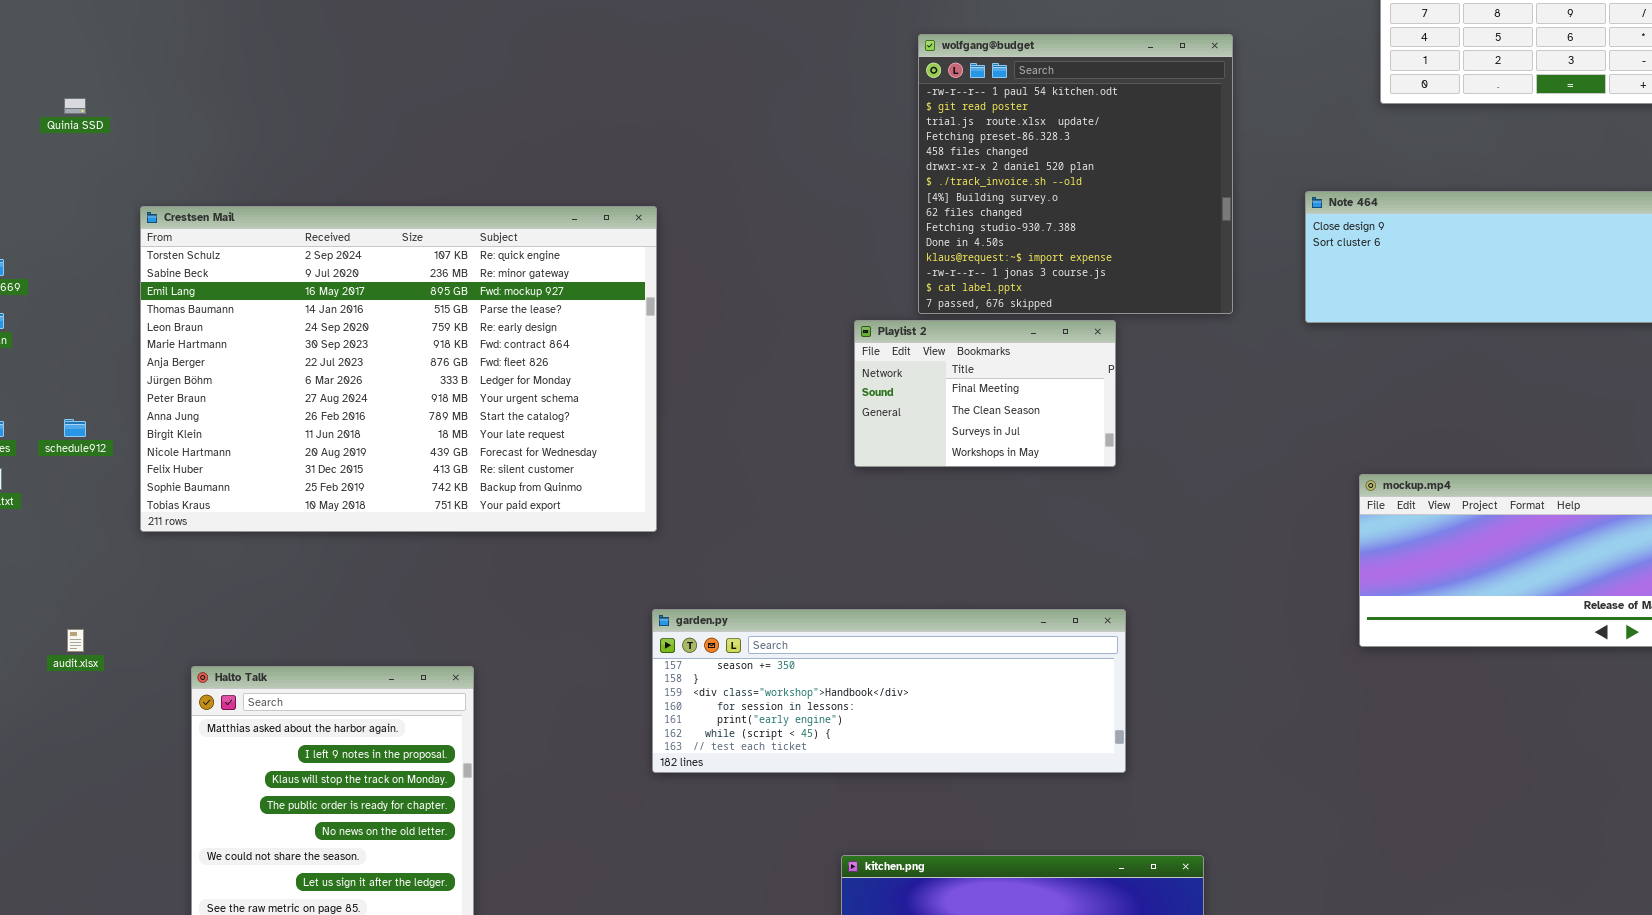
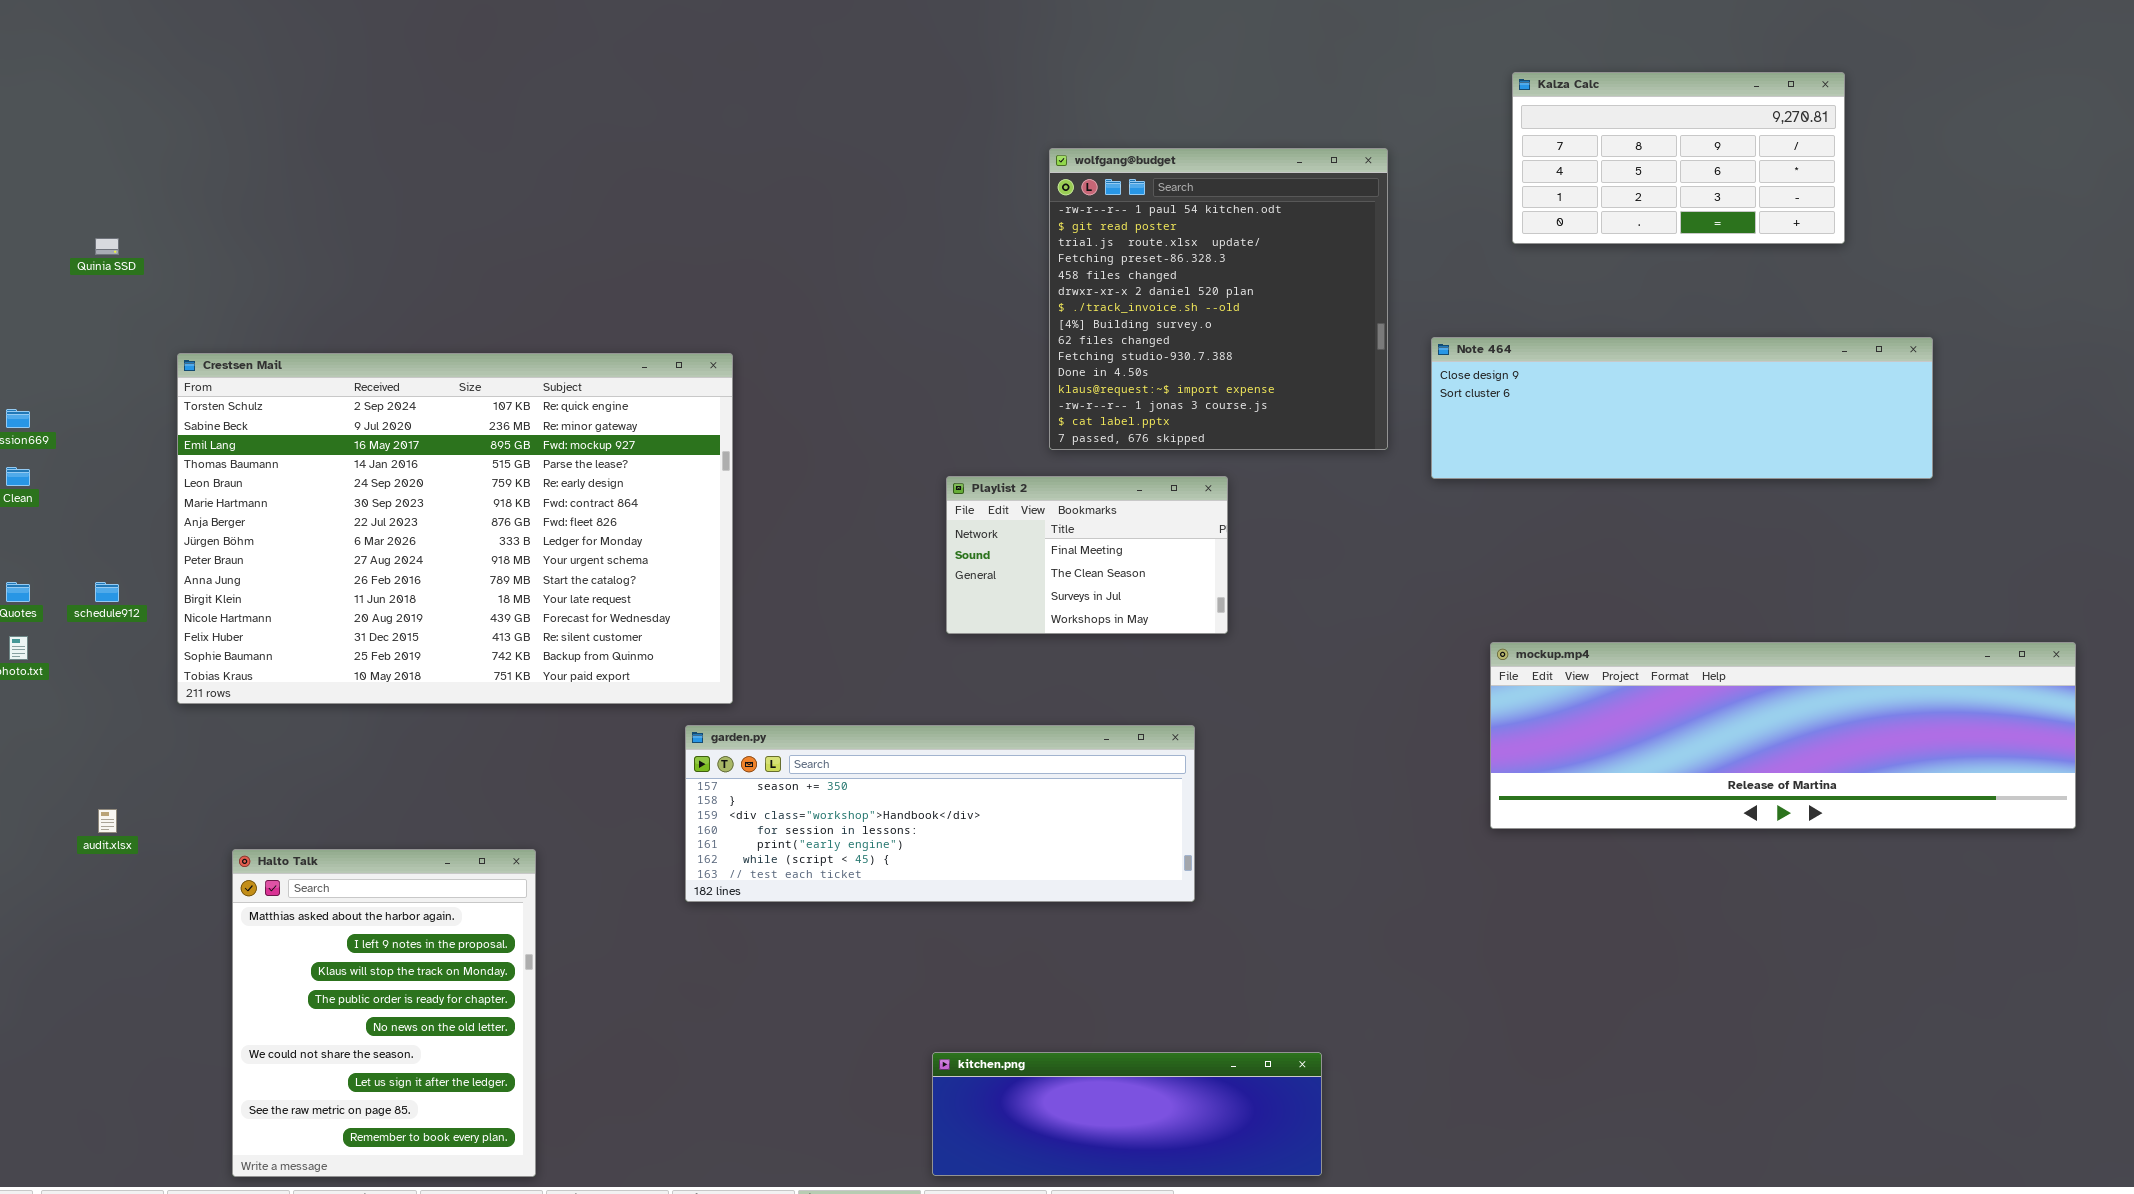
wolfgang@budget: [918,34,1233,314] -> [1049,148,1388,450], moved
garden.py: [652,609,1126,773] -> [685,725,1195,902], moved

